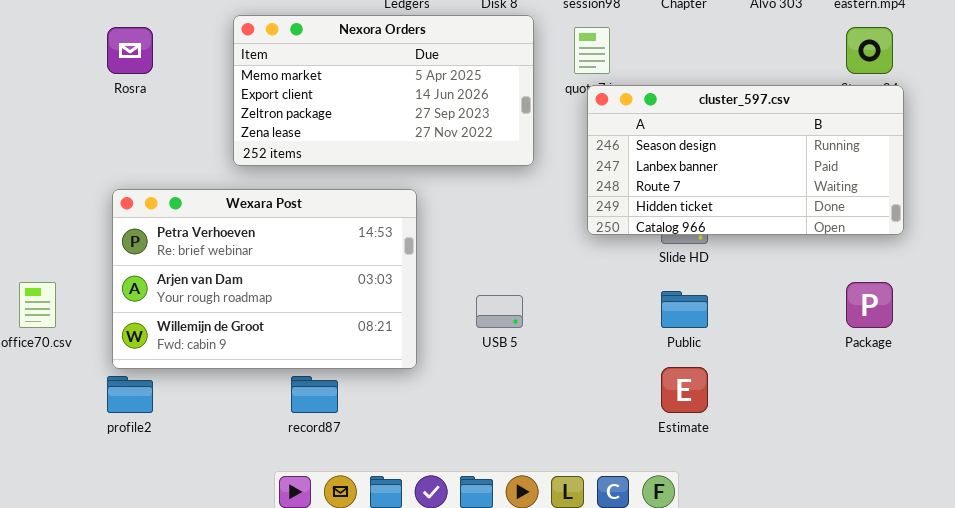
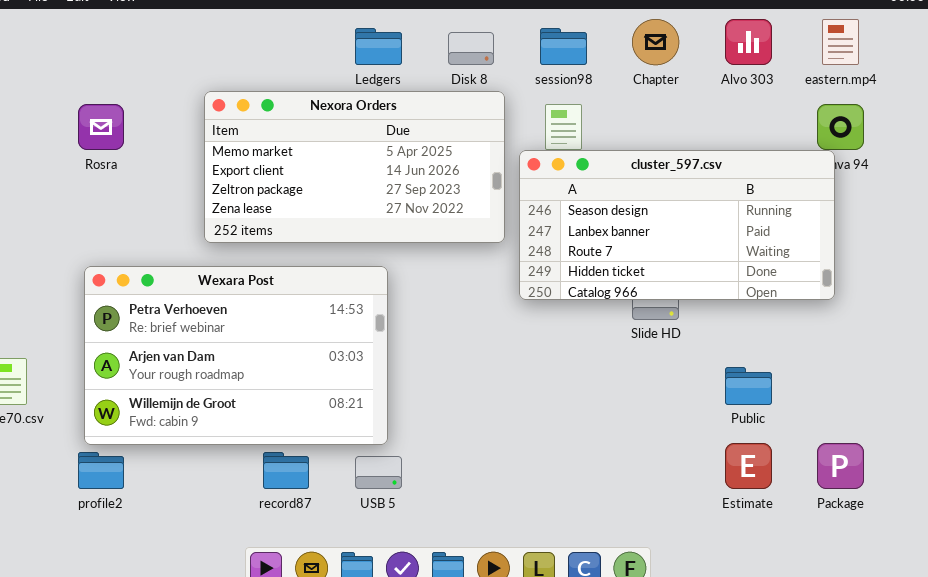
cluster_597.csv: [587,85,904,235] -> [519,150,835,300], moved
Package: [846,282,893,328] -> [817,443,864,489], moved
Public: [661,291,708,328] -> [725,367,772,405], moved
USB 5: [476,295,523,328] -> [355,456,402,489], moved
Estimate: [661,367,708,413] -> [725,443,772,489], moved

